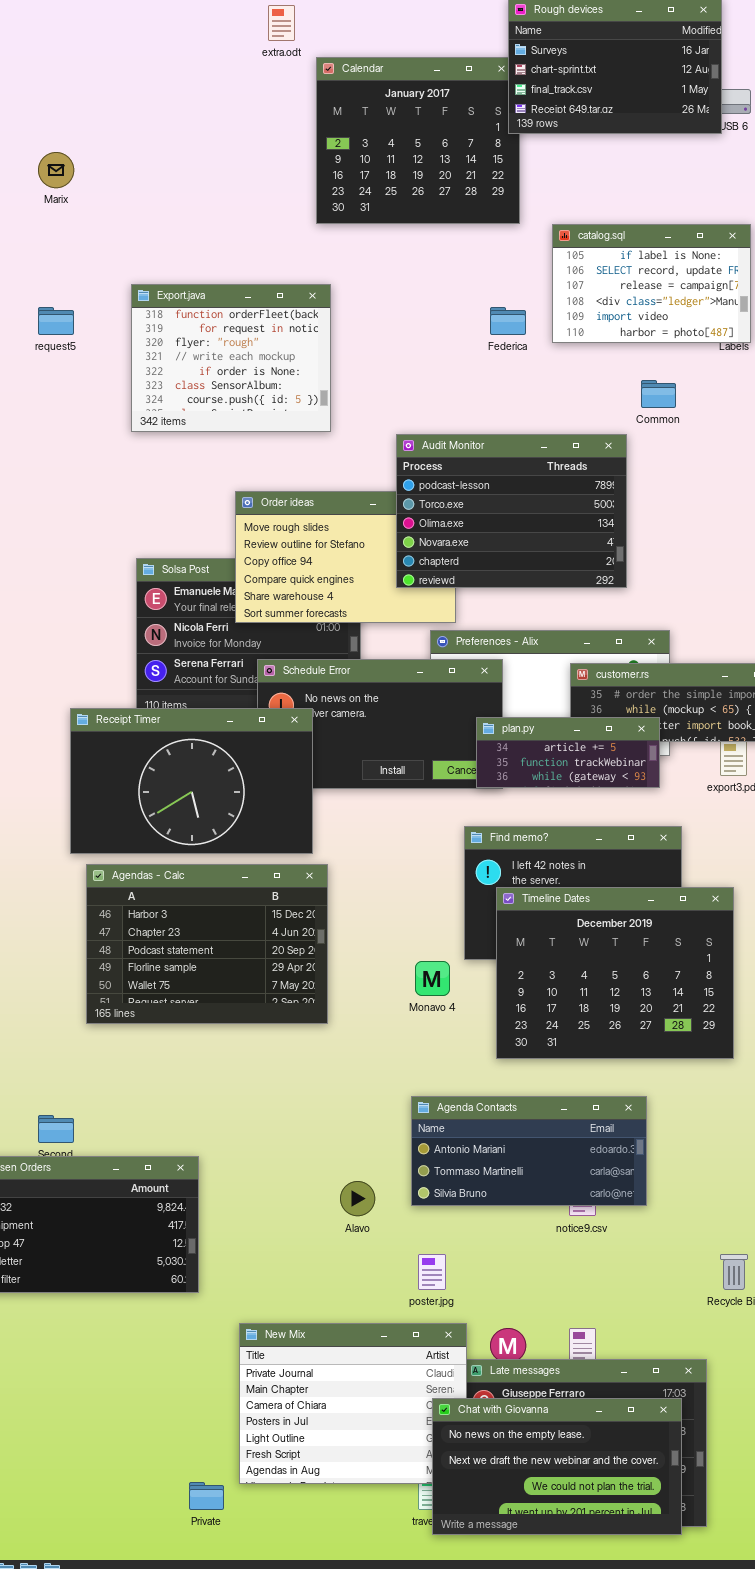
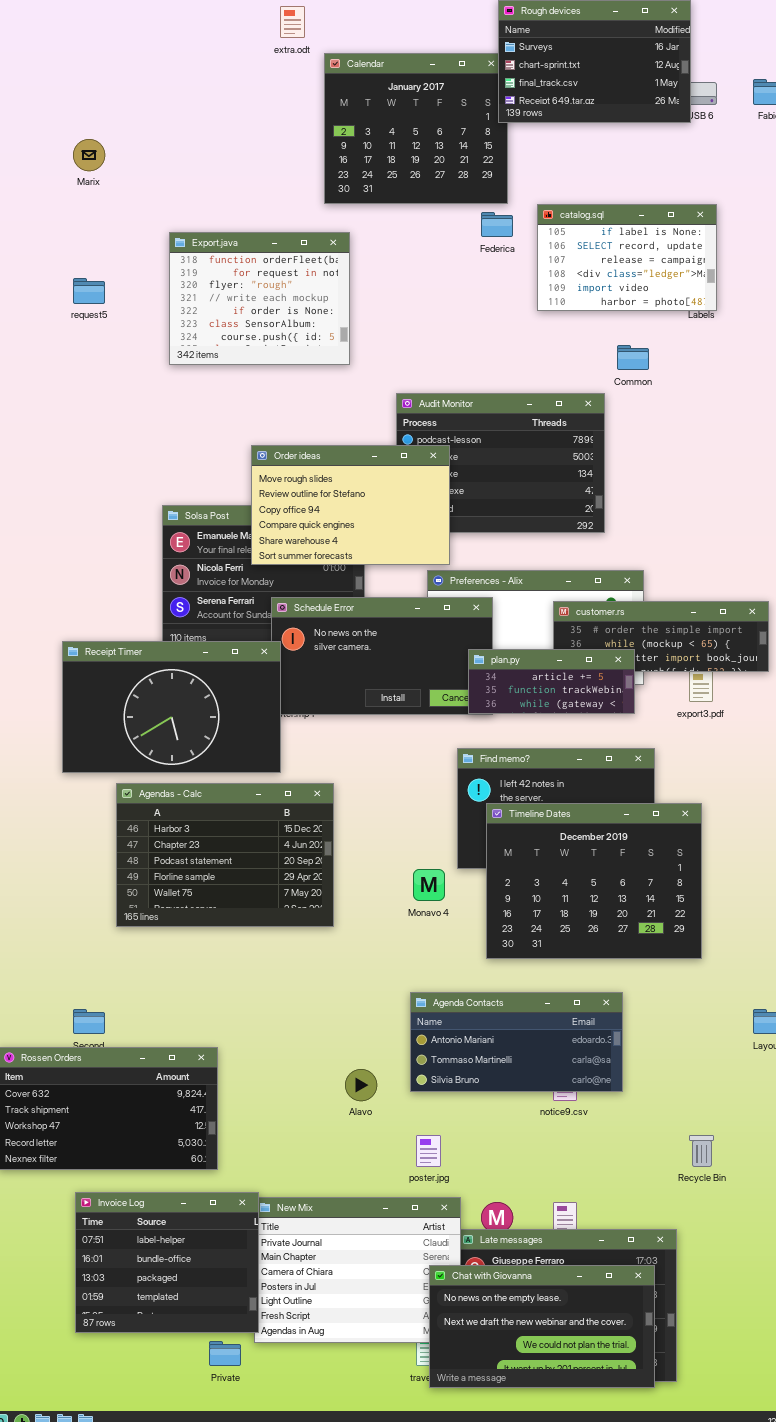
Export.java: [131,284,331,432] -> [169,232,350,365], moved
Federica: [490,307,526,335] -> [481,212,513,237], moved
Order ideas: [235,491,456,623] -> [251,445,450,565], raised
Receipt Timer: [70,708,313,854] -> [62,641,281,773], moved
Invoice Log: none -> [75,1192,259,1333], opened

